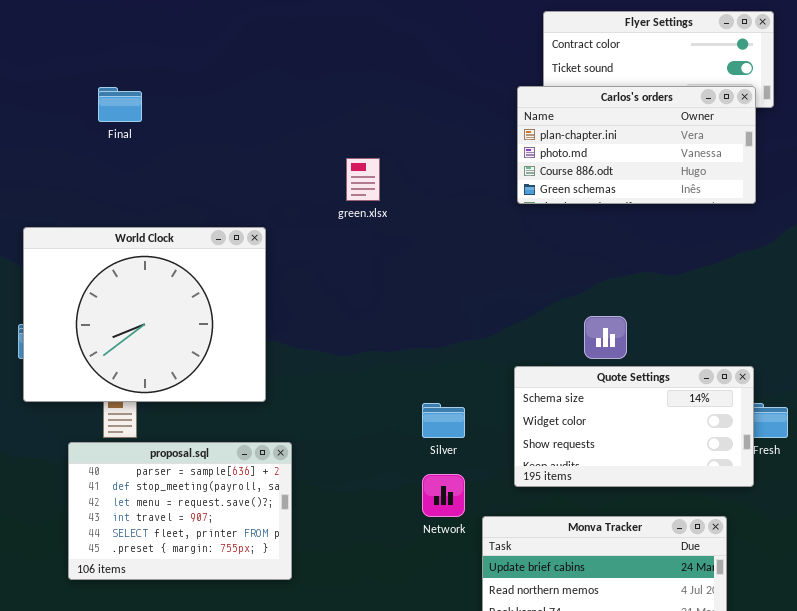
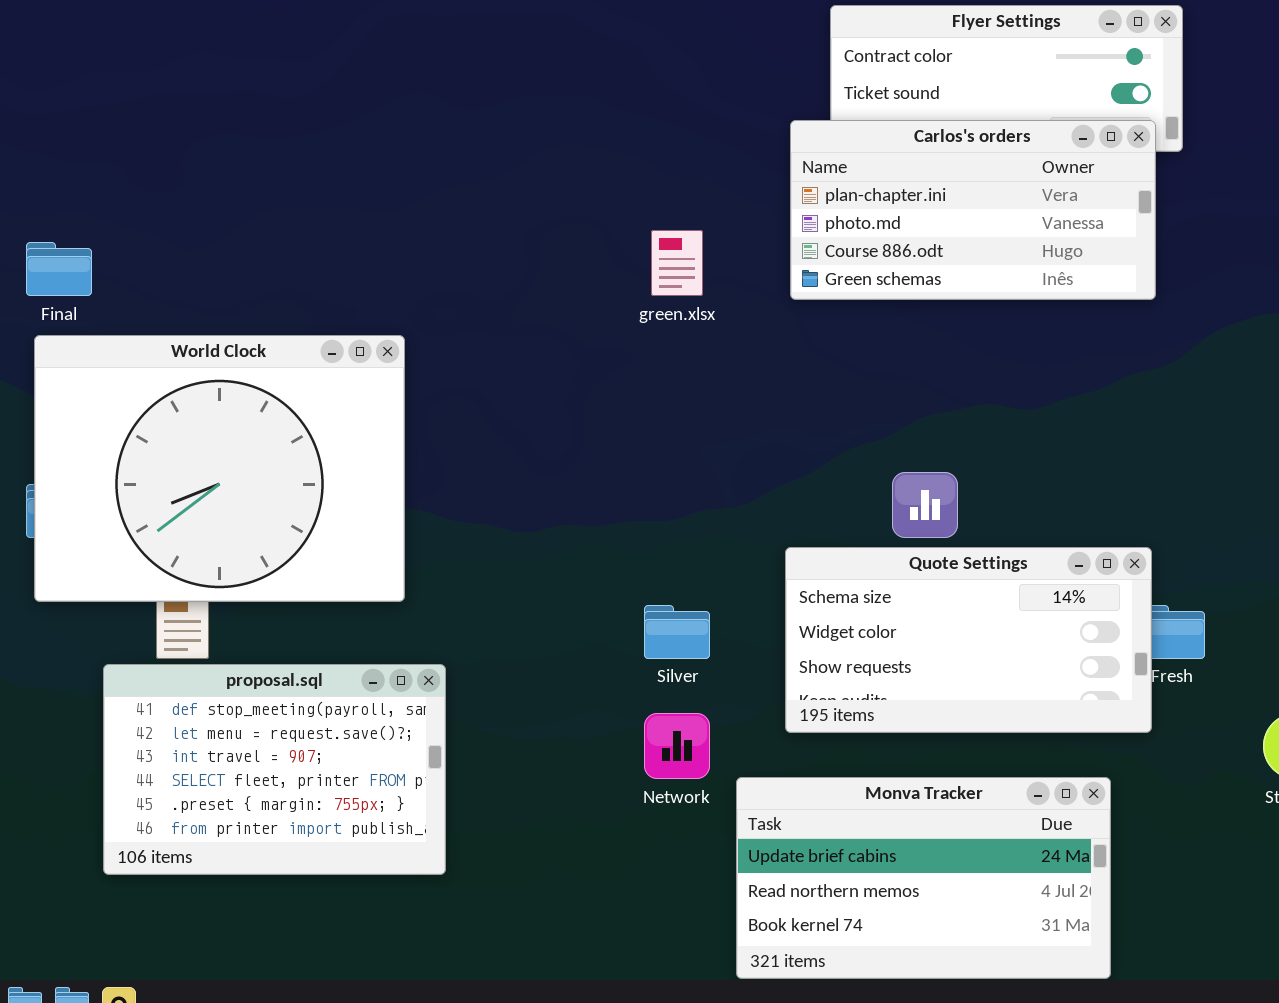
Final: [98,87,142,122] -> [26,242,92,296], moved
green.xlsx: [346,158,380,201] -> [651,230,703,296], moved
proposal.sql: [68,442,292,580] -> [103,664,446,875], scrolled down 1 row

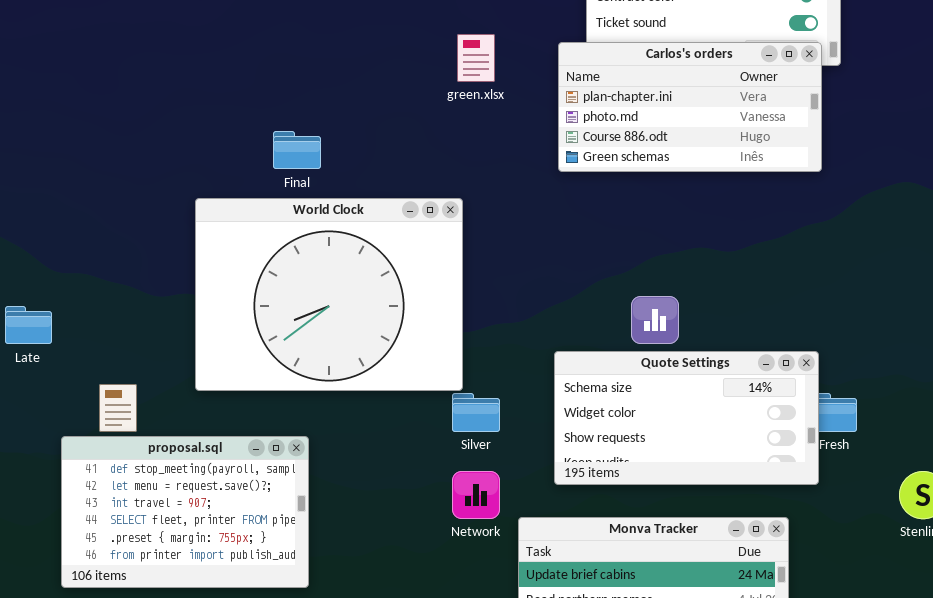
green.xlsx: [651,230,703,296] -> [457,34,495,82], moved
Final: [26,242,92,296] -> [273,131,321,169], moved
World Clock: [34,335,405,602] -> [195,198,463,391], moved

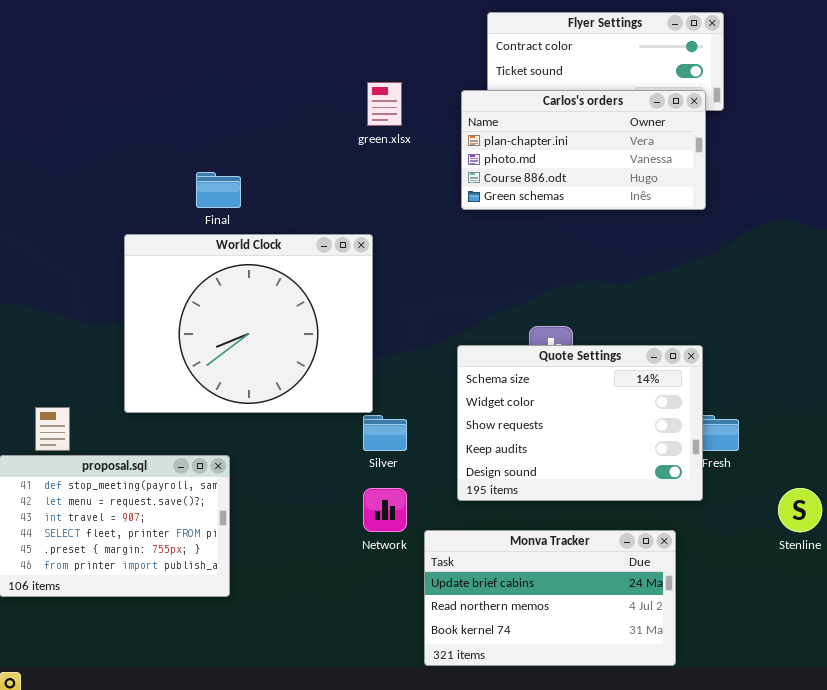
Quote Settings: [554,351,819,485] -> [457,345,703,501], resized

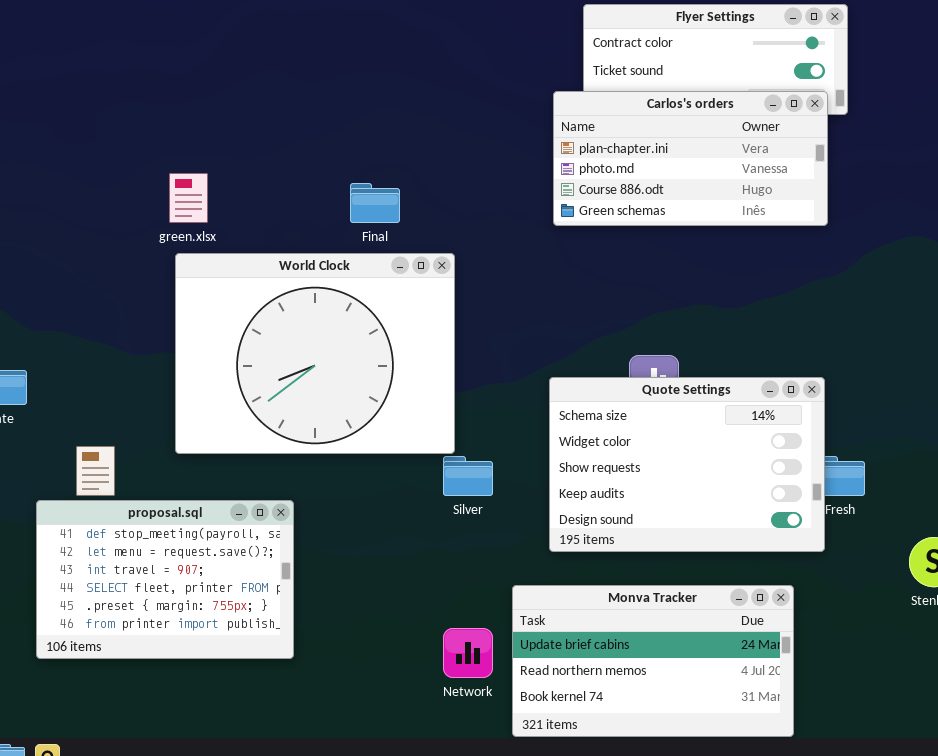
green.xlsx: [367,82,402,126] -> [169,173,208,223], moved
Final: [196,172,241,208] -> [350,183,400,223], moved
Network: [363,488,407,532] -> [443,628,493,678], moved

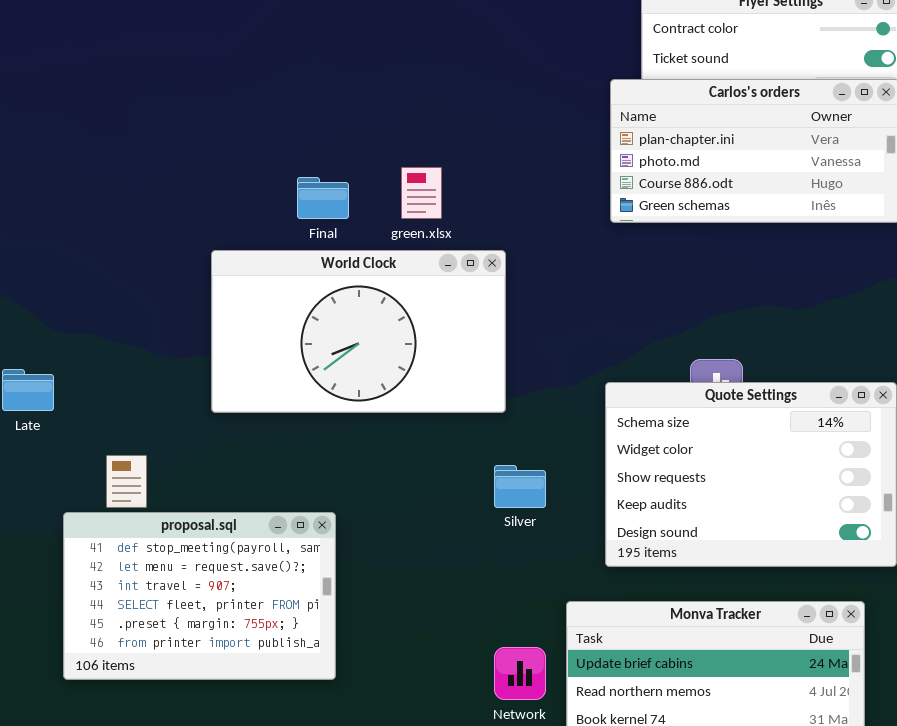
green.xlsx: [169,173,208,223] -> [401,167,442,219], moved
Final: [350,183,400,223] -> [297,177,349,219], moved
World Clock: [175,253,455,454] -> [211,250,506,413], resized

